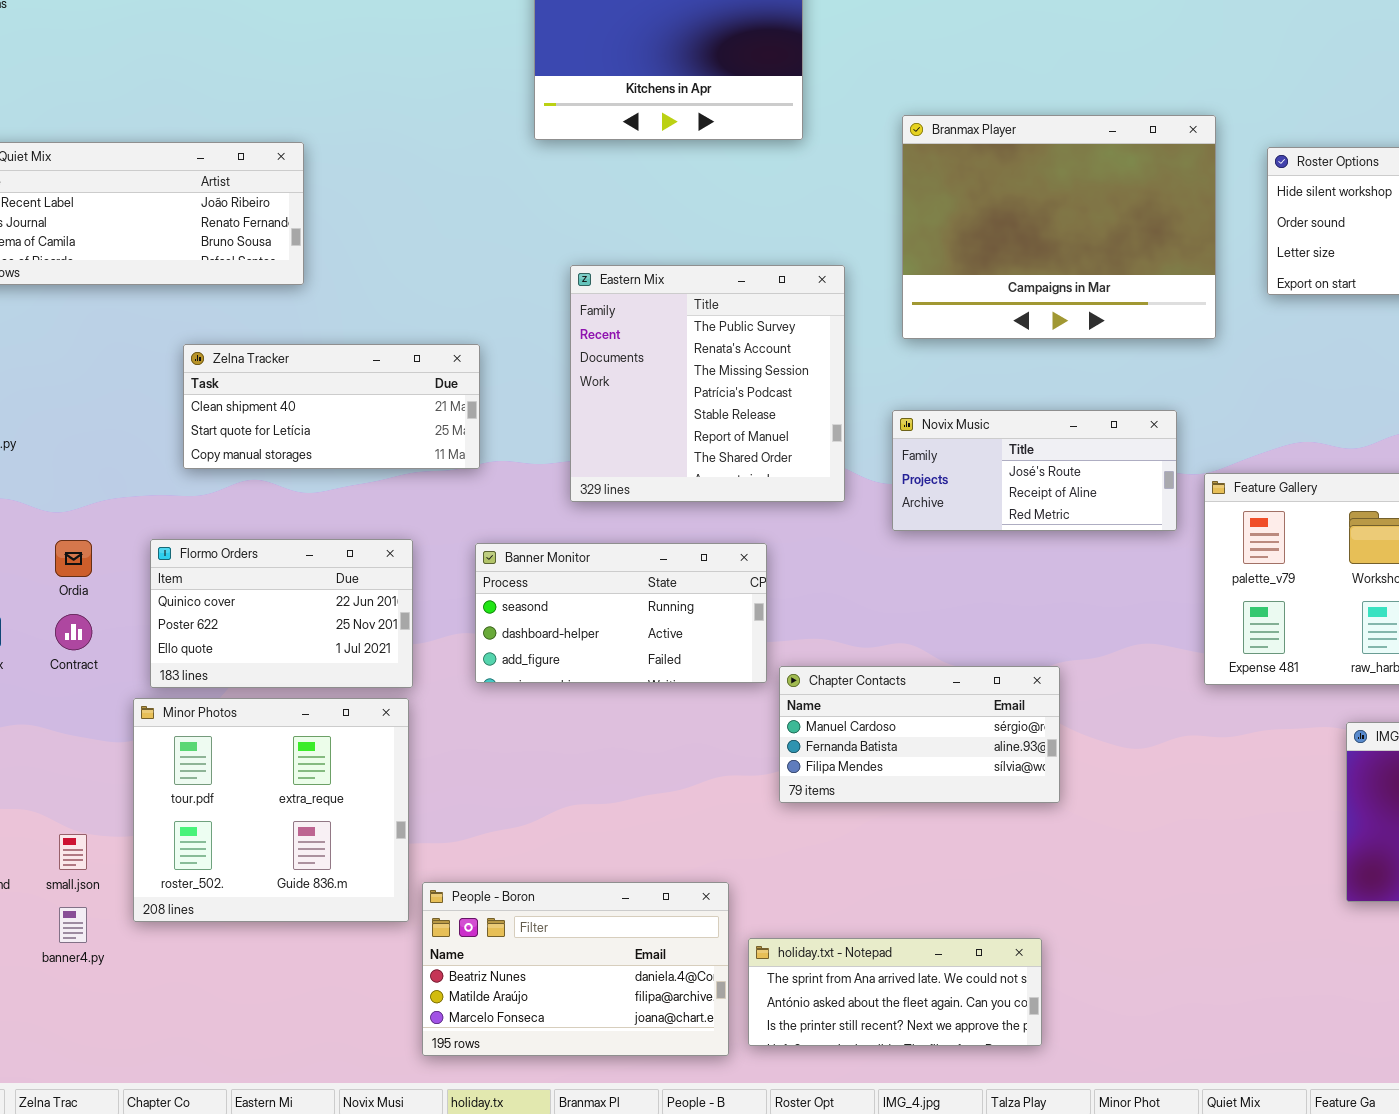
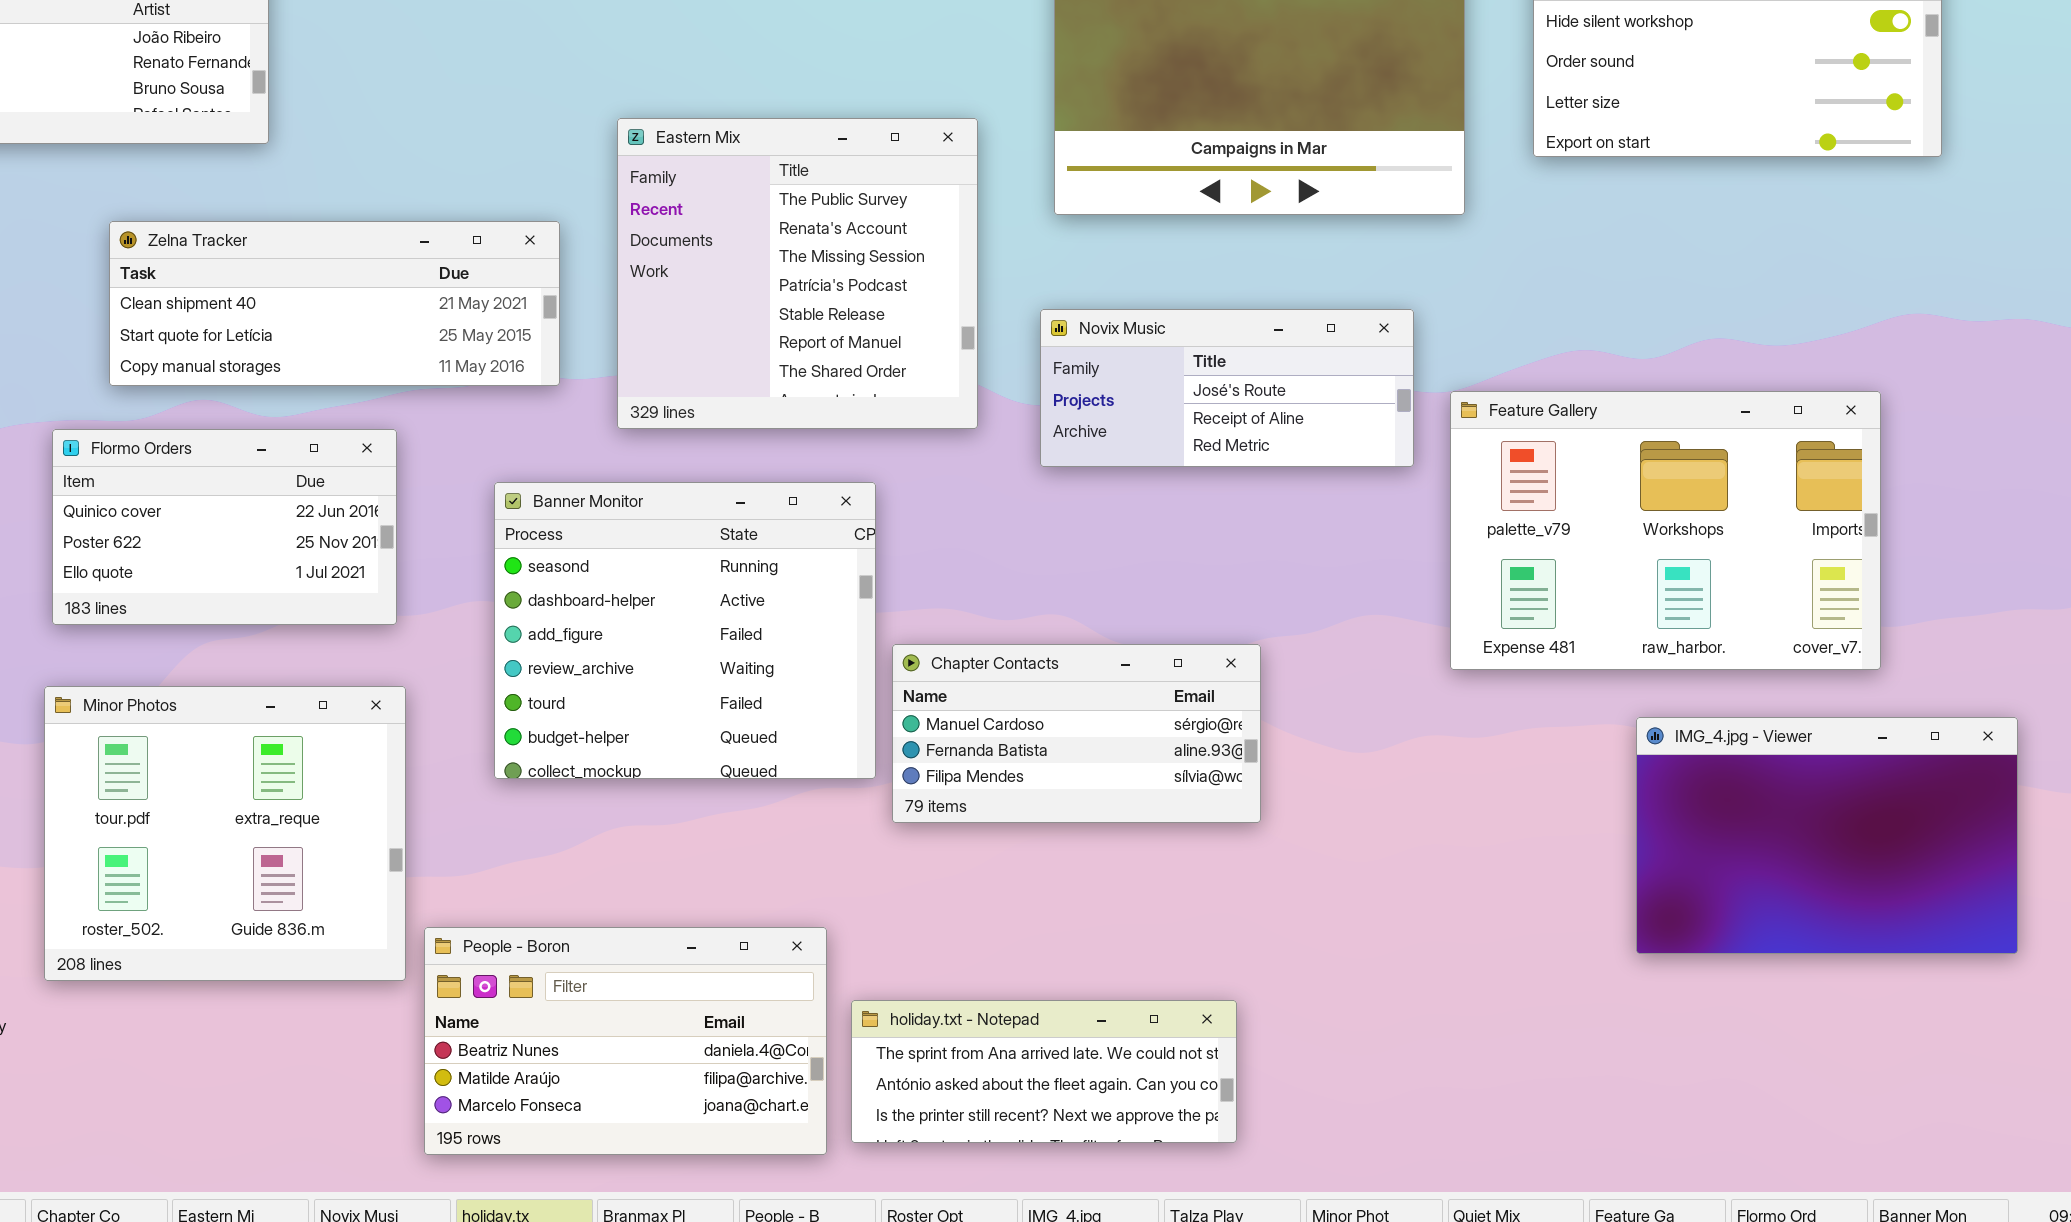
Zelna Tracker: [183,344,480,469] -> [109,221,560,386], resized
Flormo Orders: [150,539,413,688] -> [52,429,397,625], moved
Banner Monitor: [475,543,767,683] -> [494,482,876,779], resized

